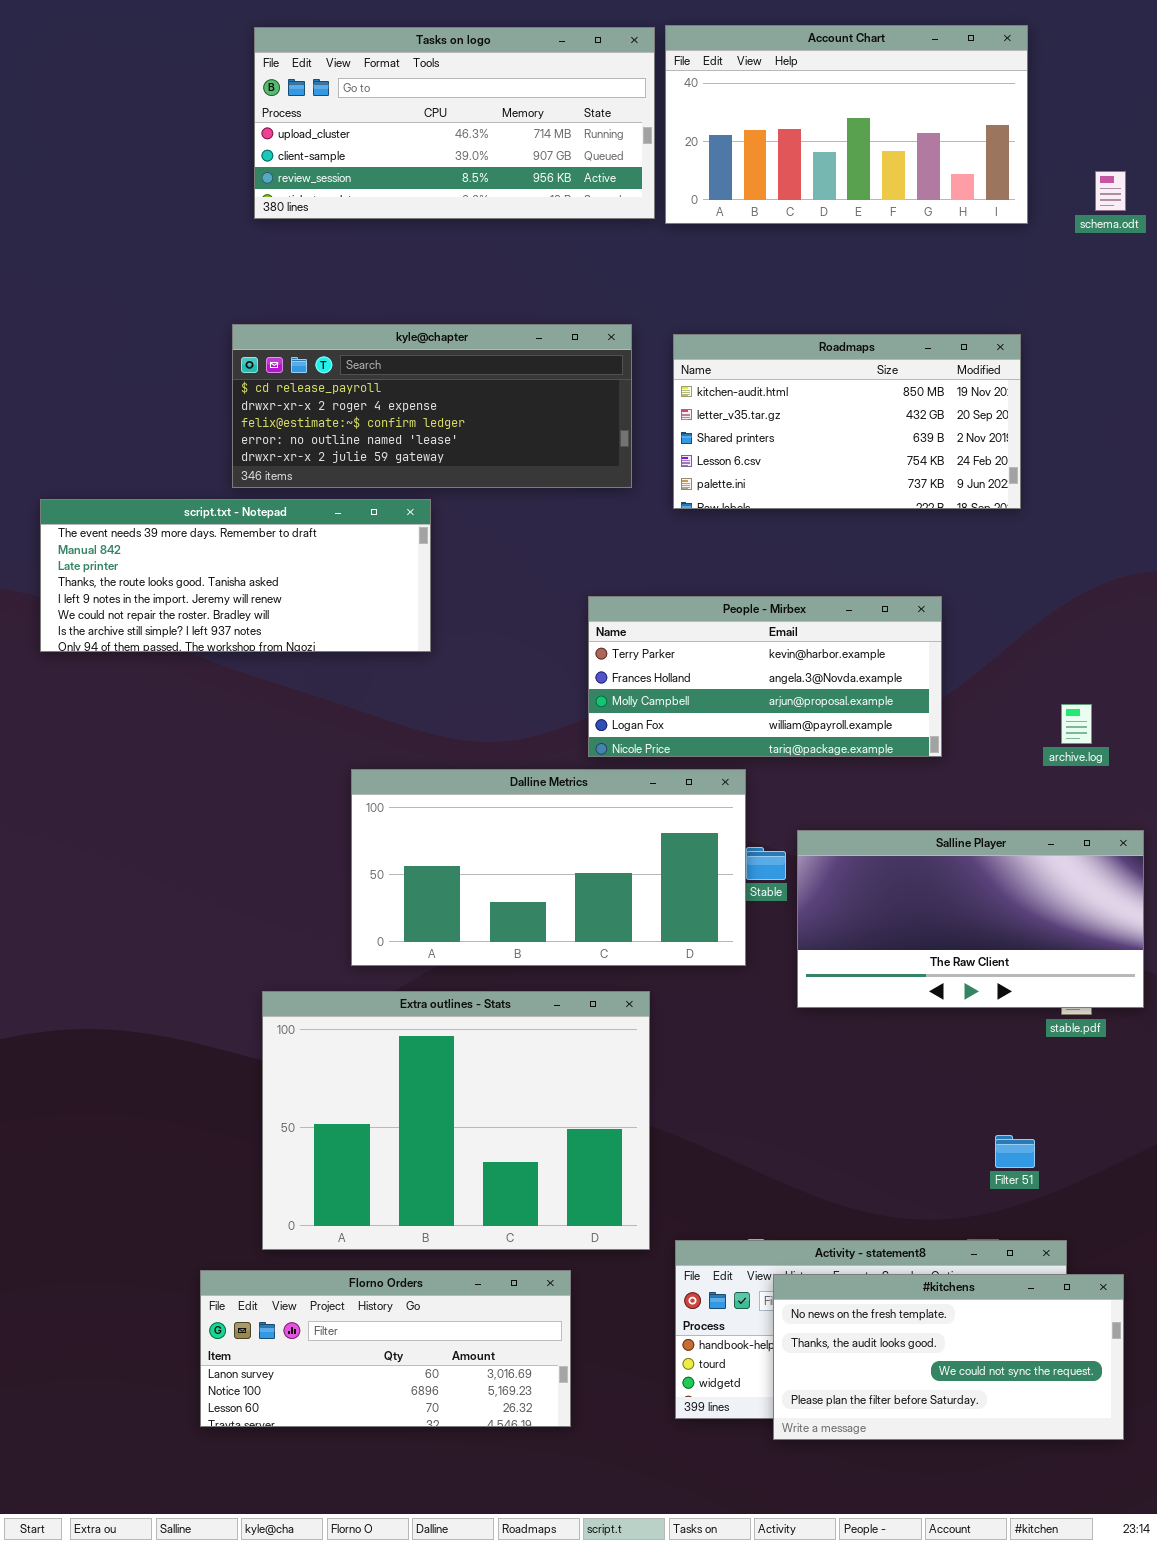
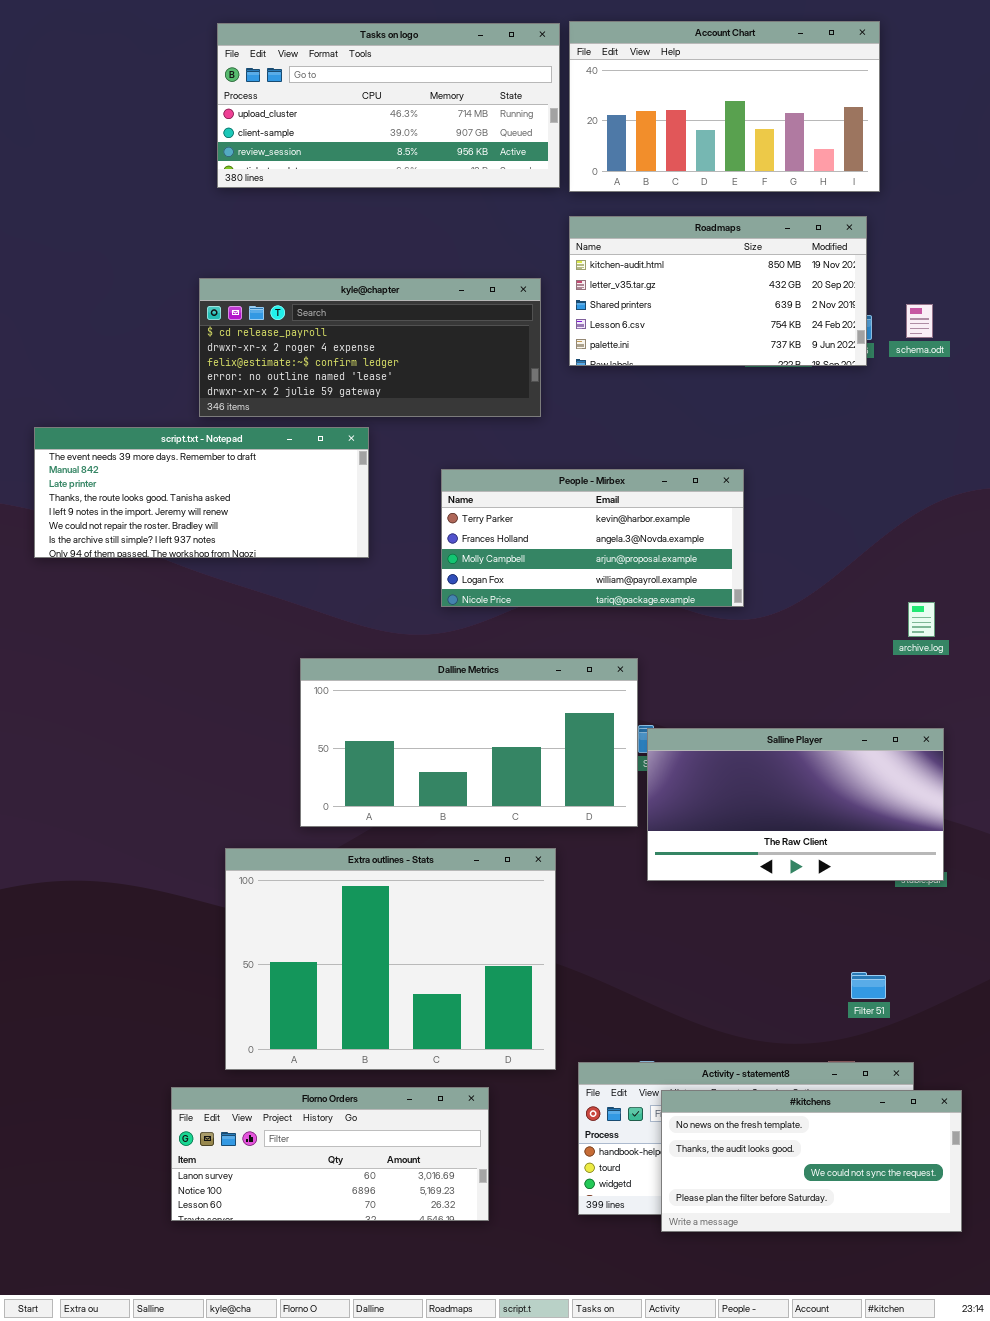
schema.odt: [1095,171,1126,211] -> [906,304,933,338], moved
Roadmaps: [673,334,1021,509] -> [569,216,867,366], moved
People - Mirbex: [588,596,942,757] -> [441,469,744,607], moved
Salline Player: [797,830,1144,1008] -> [647,728,944,881], moved

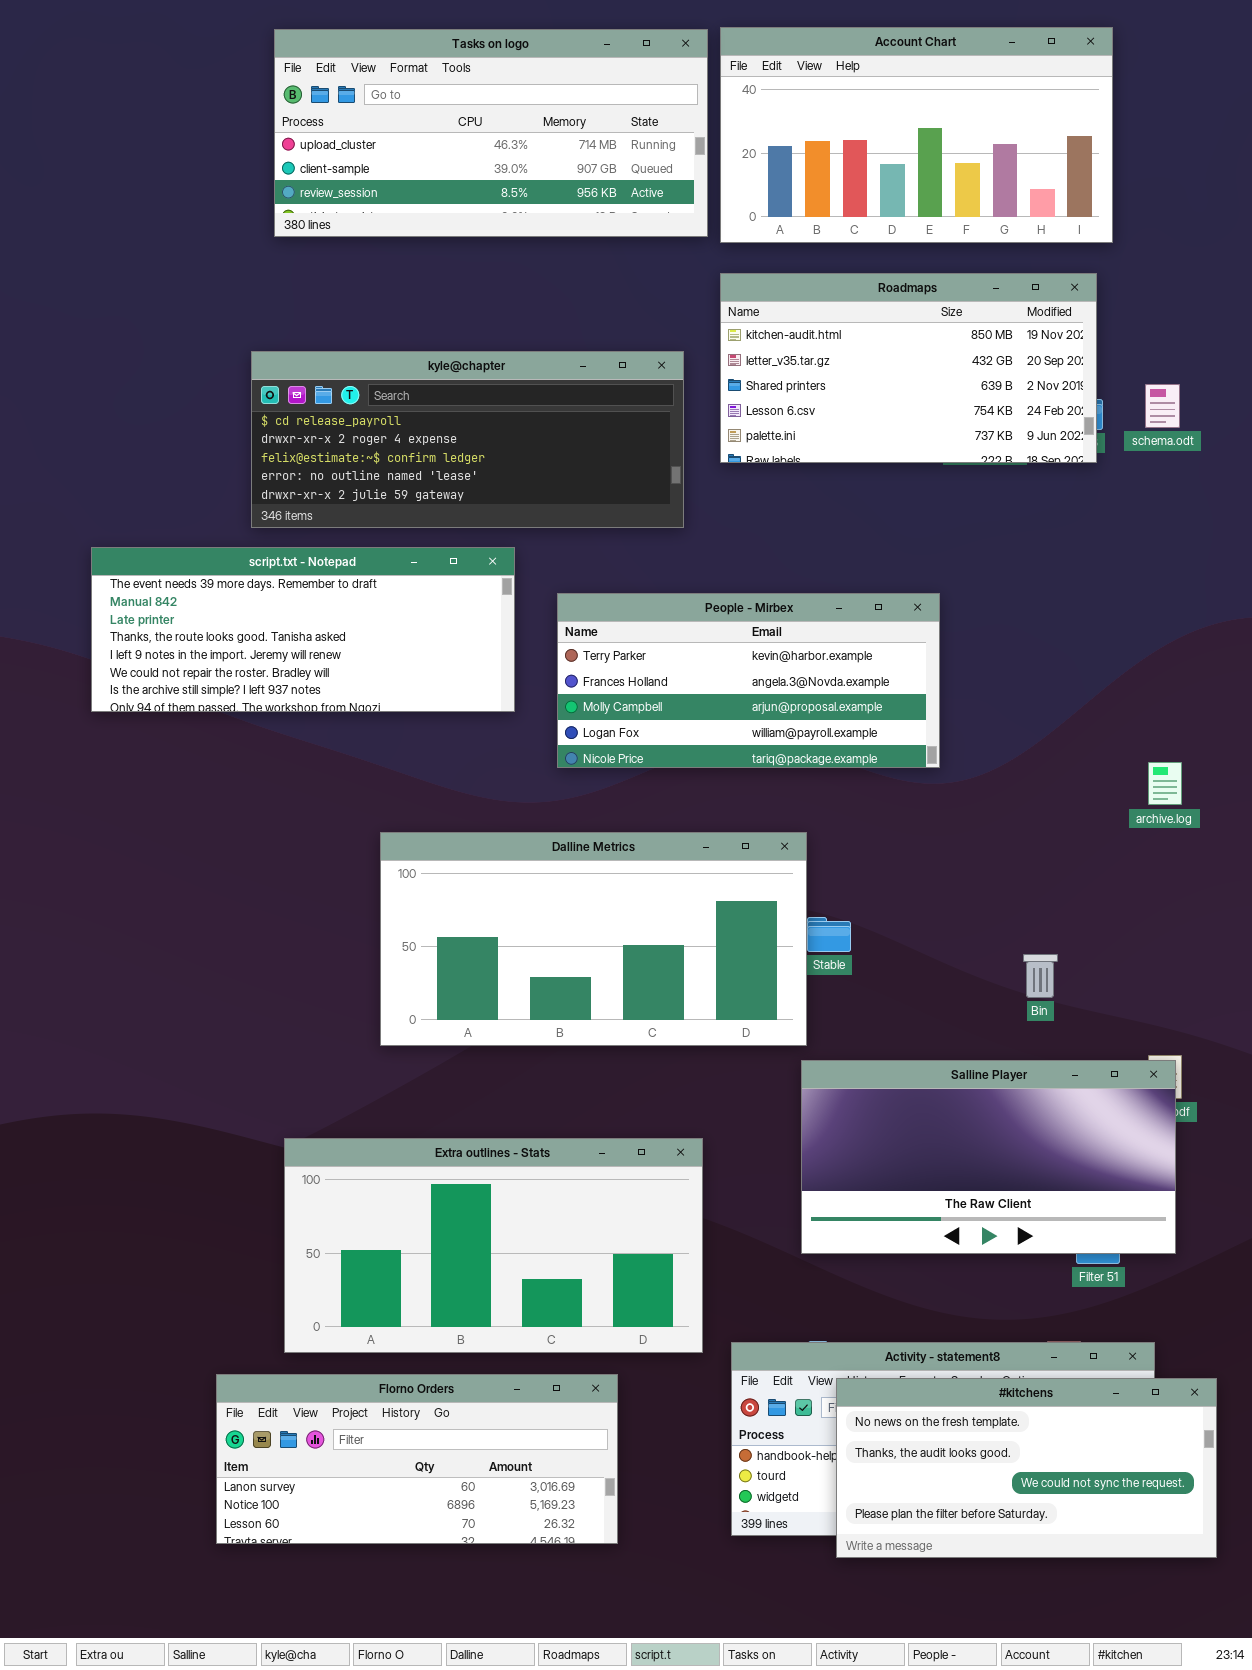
script.txt - Notepad: [34,427,369,558] -> [91,547,515,712], moved
Salline Player: [647,728,944,881] -> [801,1060,1176,1254], moved
Extra outlines - Stats: [225,848,556,1070] -> [284,1138,703,1353], resized

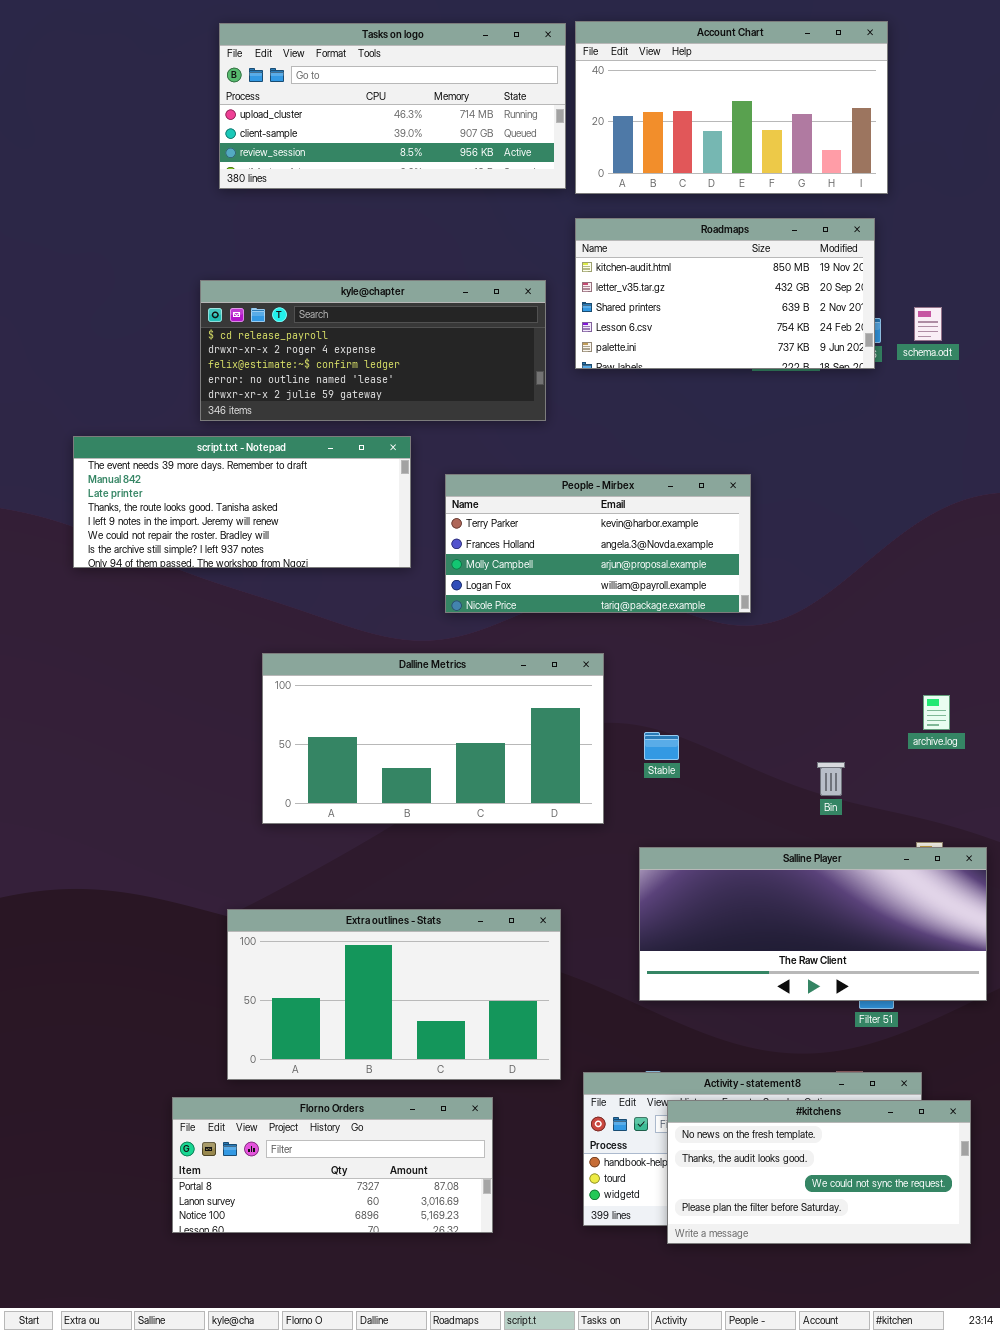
archive.log: [1148,762,1182,805] -> [923,695,950,730], moved
Dalline Metrics: [380,832,807,1046] -> [262,653,604,824], moved
Salline Player: [801,1060,1176,1254] -> [639,847,987,1001], resized
Florno Orders: [216,1374,618,1544] -> [172,1097,493,1233], scrolled up 1 row

